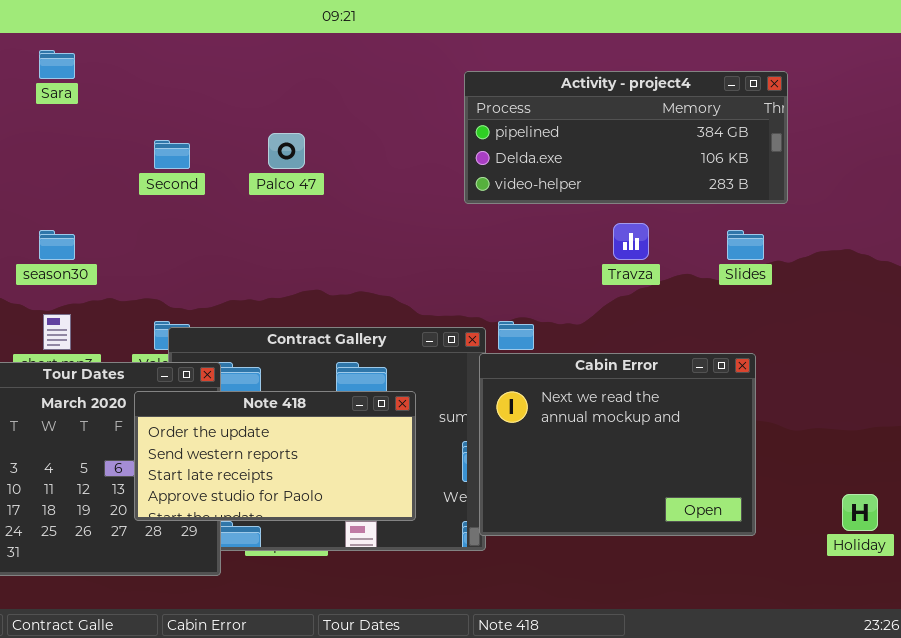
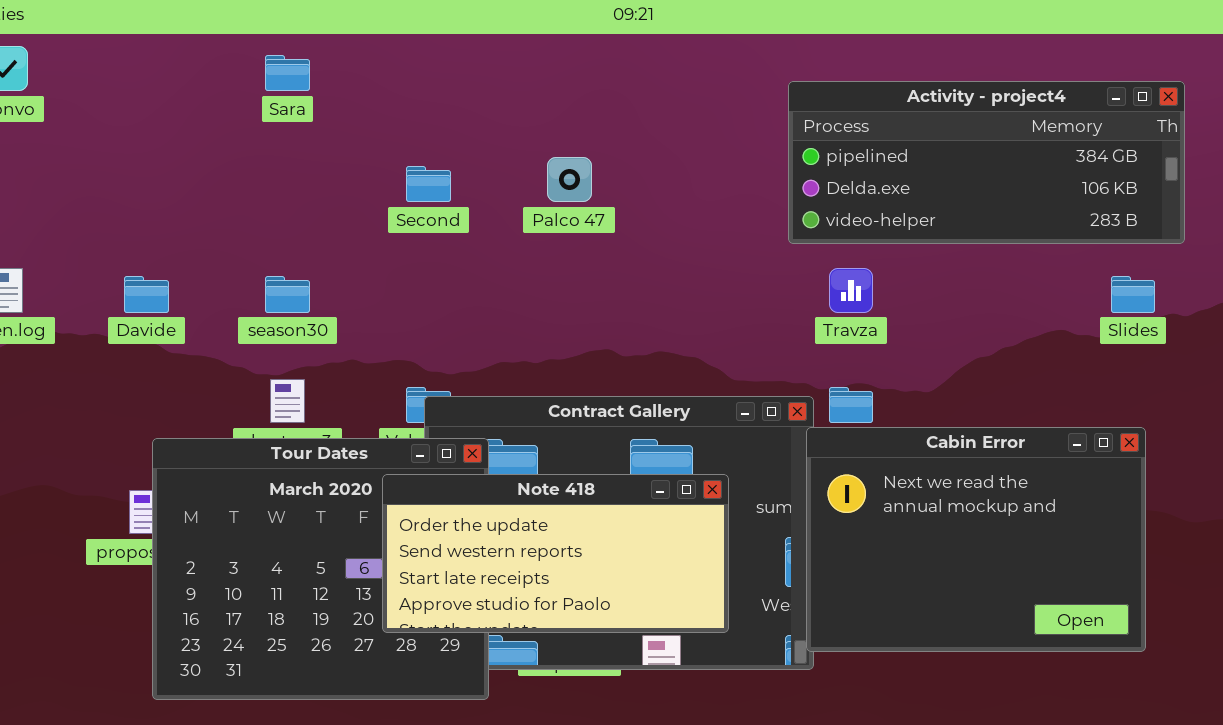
Travza: [613,223,649,260] -> [829,268,873,313], moved

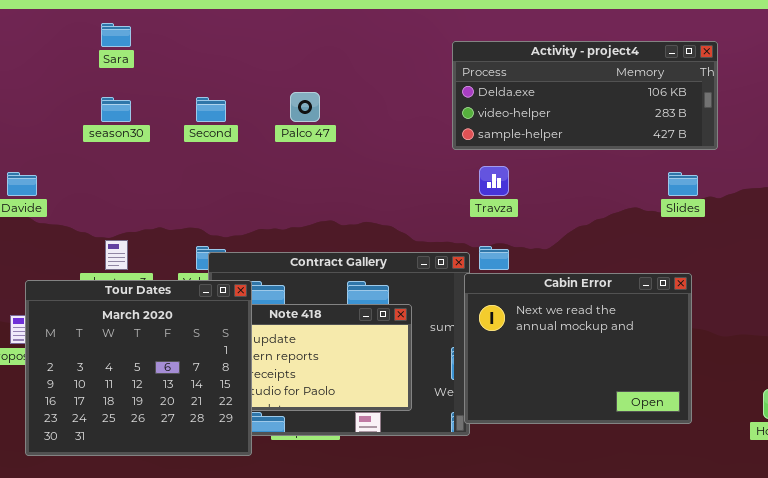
Activity - project4: [788,81,1185,244] -> [452,41,718,150], scrolled down 1 row
season30: [265,276,310,313] -> [101,97,131,122], moved
Tour Dates: [152,438,489,700] -> [25,280,252,456], raised

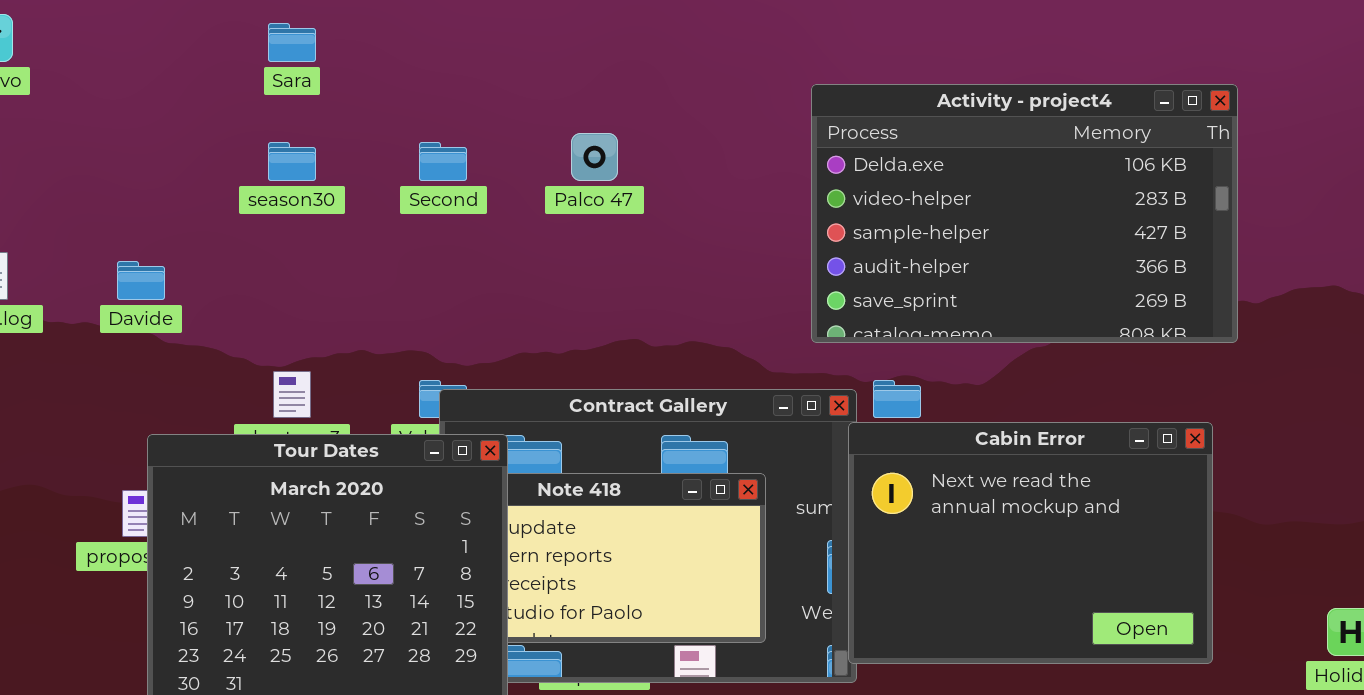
Activity - project4: [452,41,718,150] -> [811,84,1238,343], moved, resized

